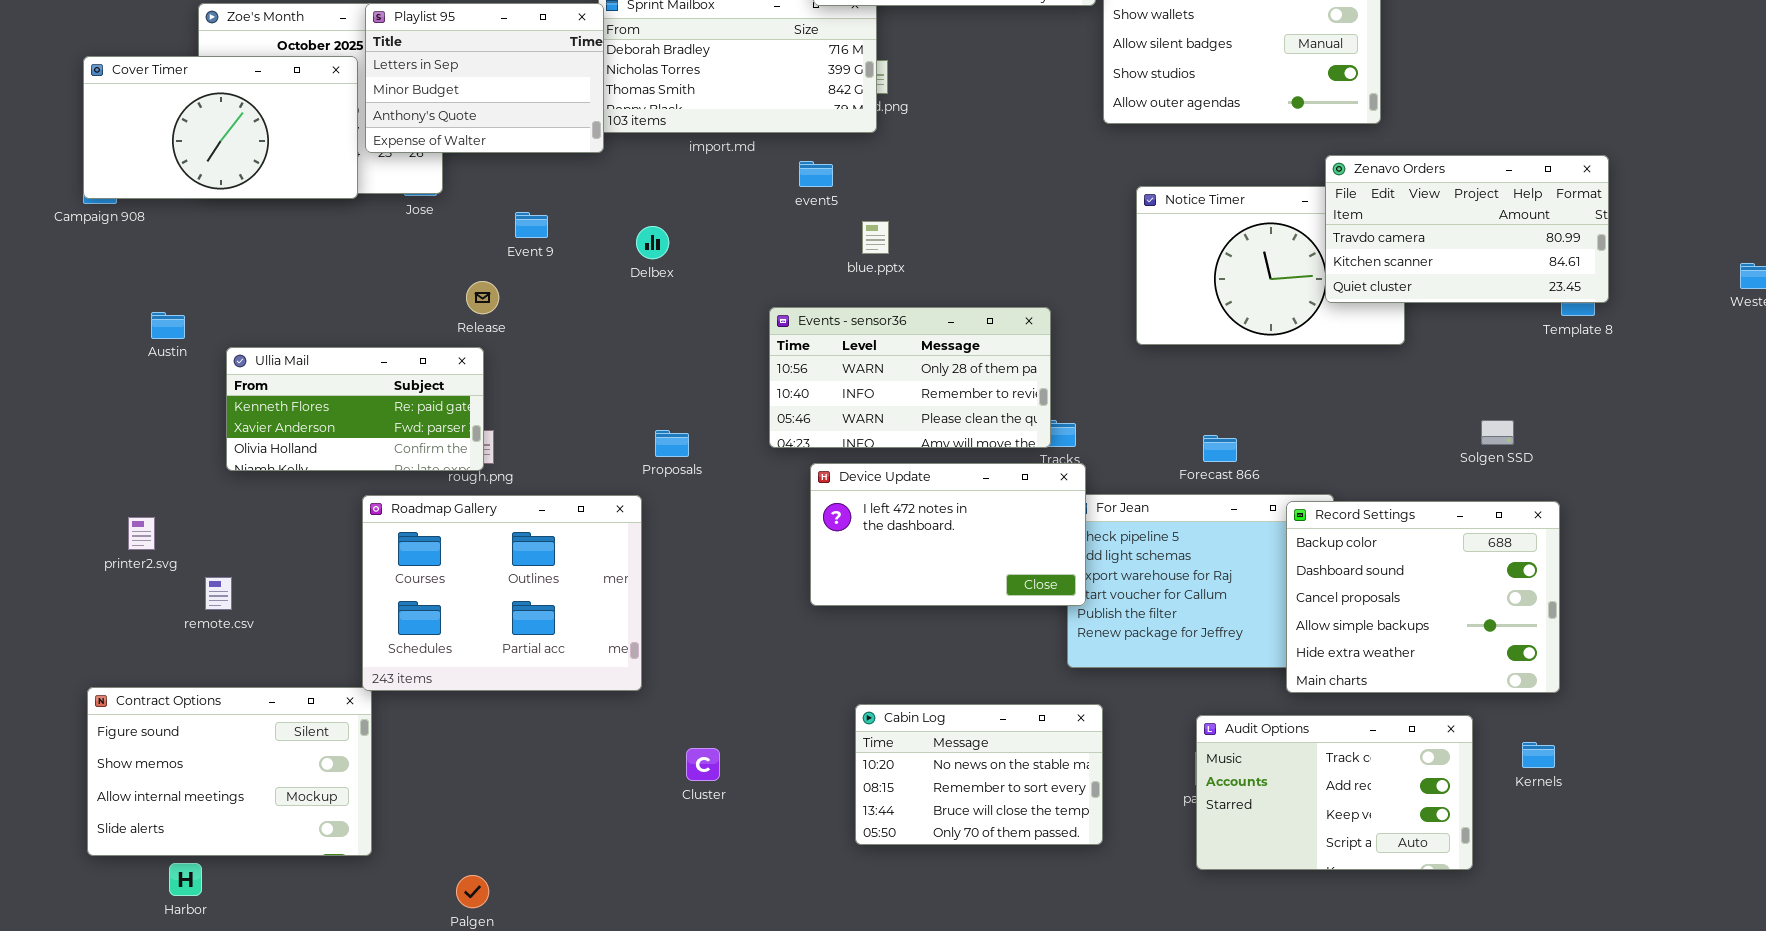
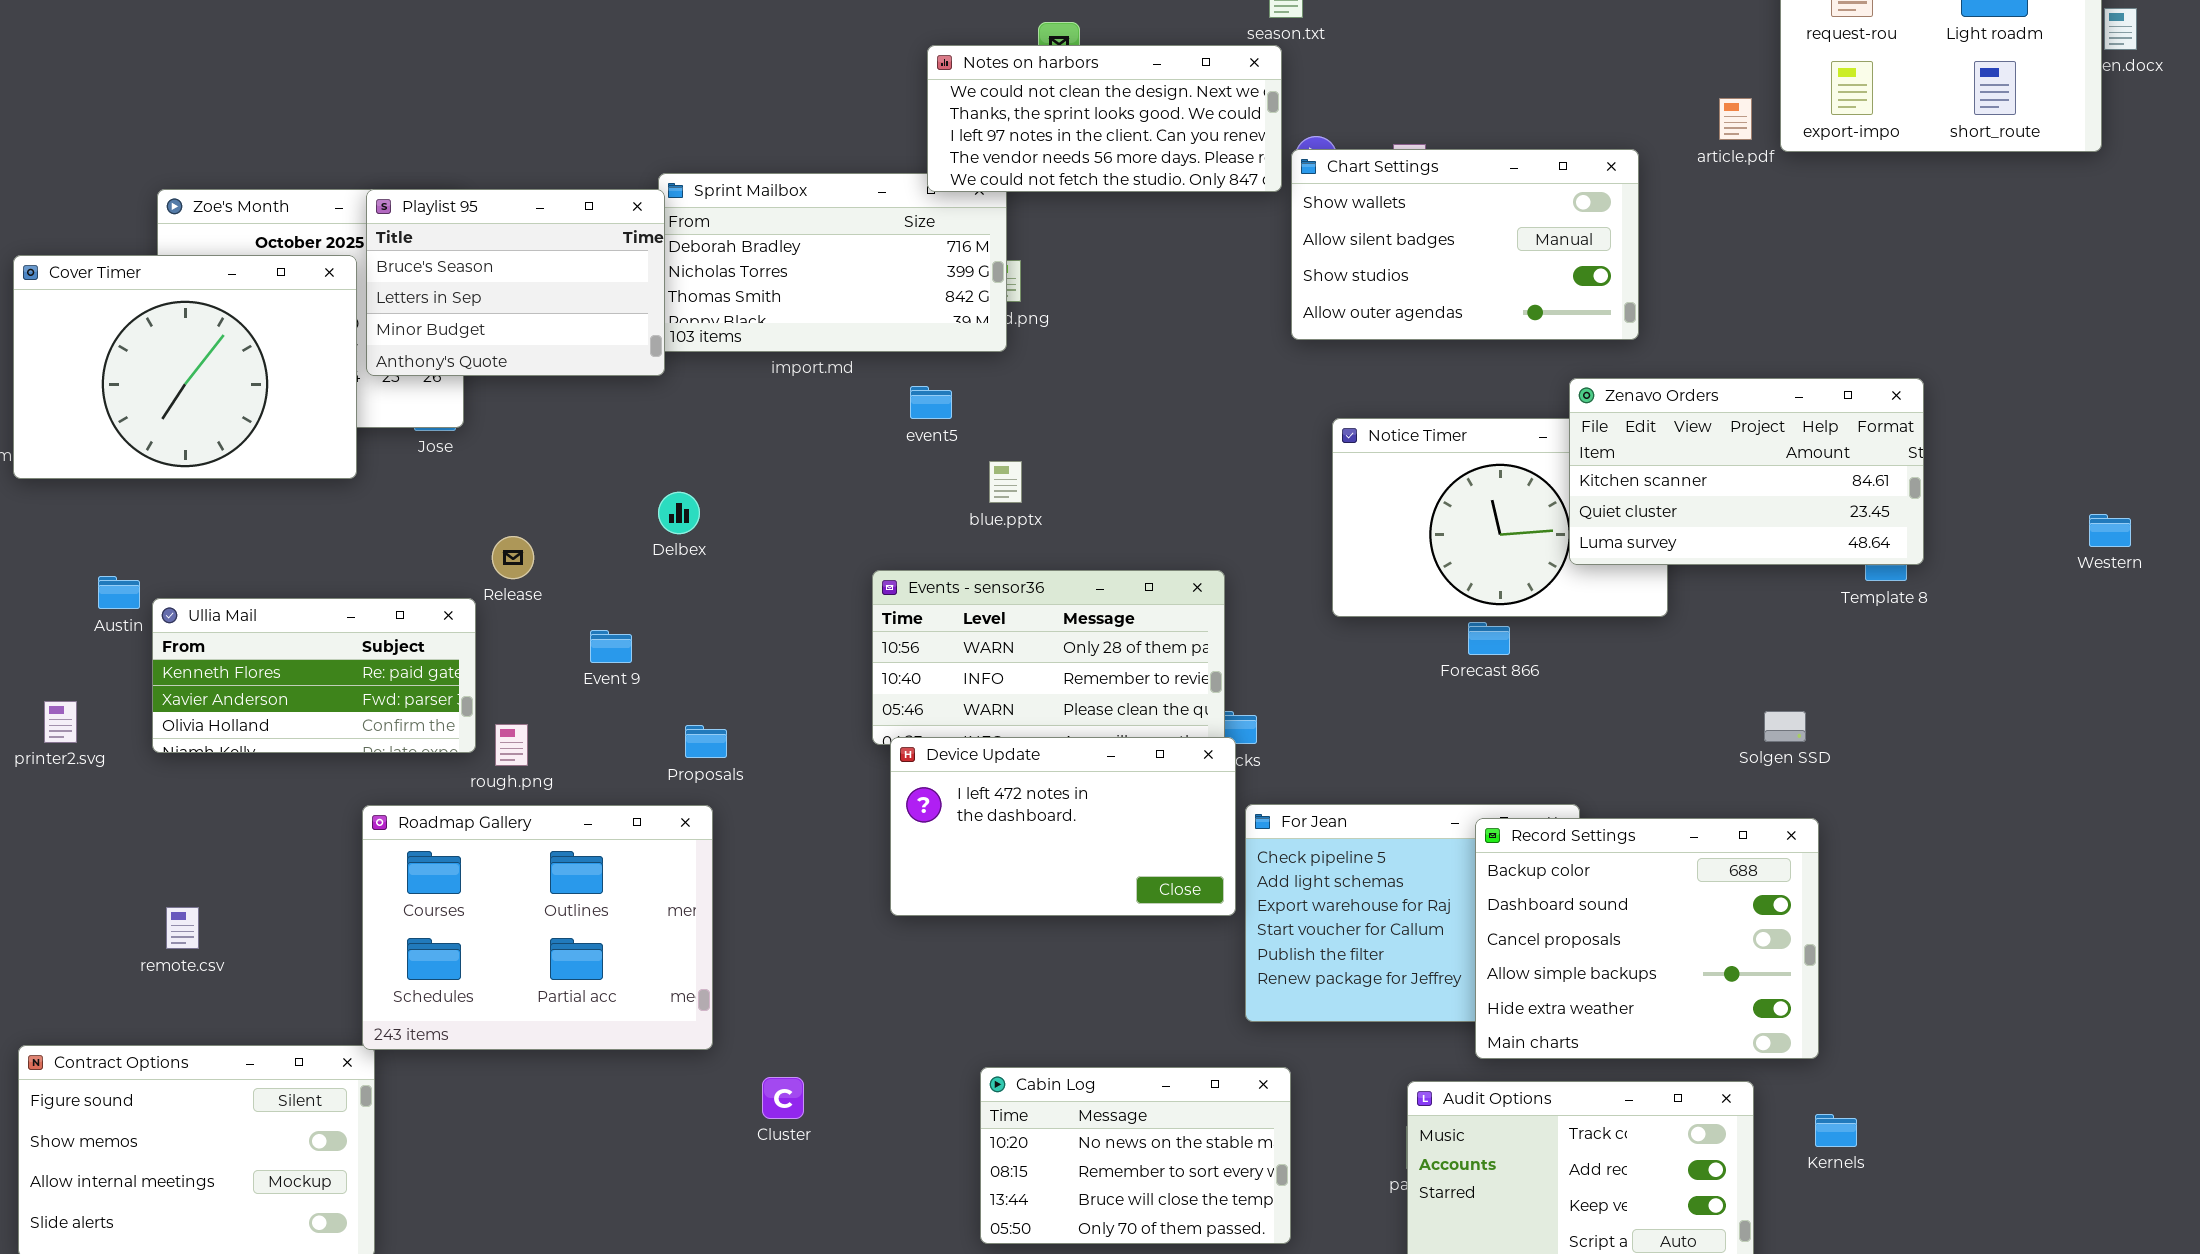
Playlist 95: [365,3,604,153] -> [366,189,665,376], scrolled up 1 row
Cover Timer: [83,56,358,199] -> [13,255,357,479], resized
Zenavo Orders: [1325,155,1609,303] -> [1569,378,1924,565], scrolled down 1 row
Event 9: [515,212,548,238] -> [590,630,632,663], moved
Delbex: [636,226,669,259] -> [658,492,700,534], moved
Ullia Mail: [226,347,484,471] -> [152,598,476,753], moved
Proposals: [655,430,689,457] -> [685,725,727,758], moved
Forecast 866: [1203,435,1237,462] -> [1468,622,1510,655], moved
Device Update: [810,463,1086,606] -> [890,737,1236,916], moved
Record Settings: [1286,501,1560,693] -> [1475,818,1819,1059], moved
printer2.svg: [128,517,155,550] -> [44,701,77,743], moved
Cluster: [686,748,720,781] -> [762,1077,804,1119], moved

